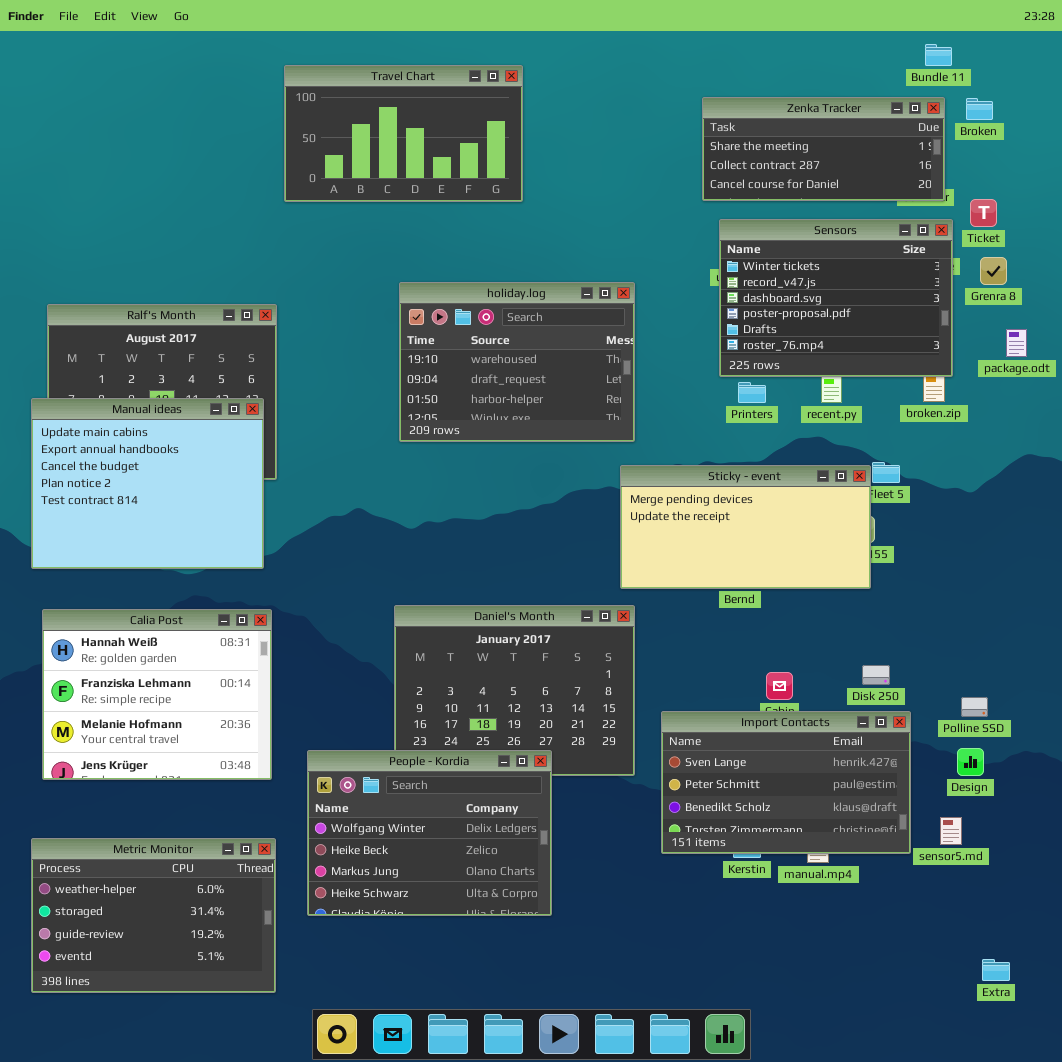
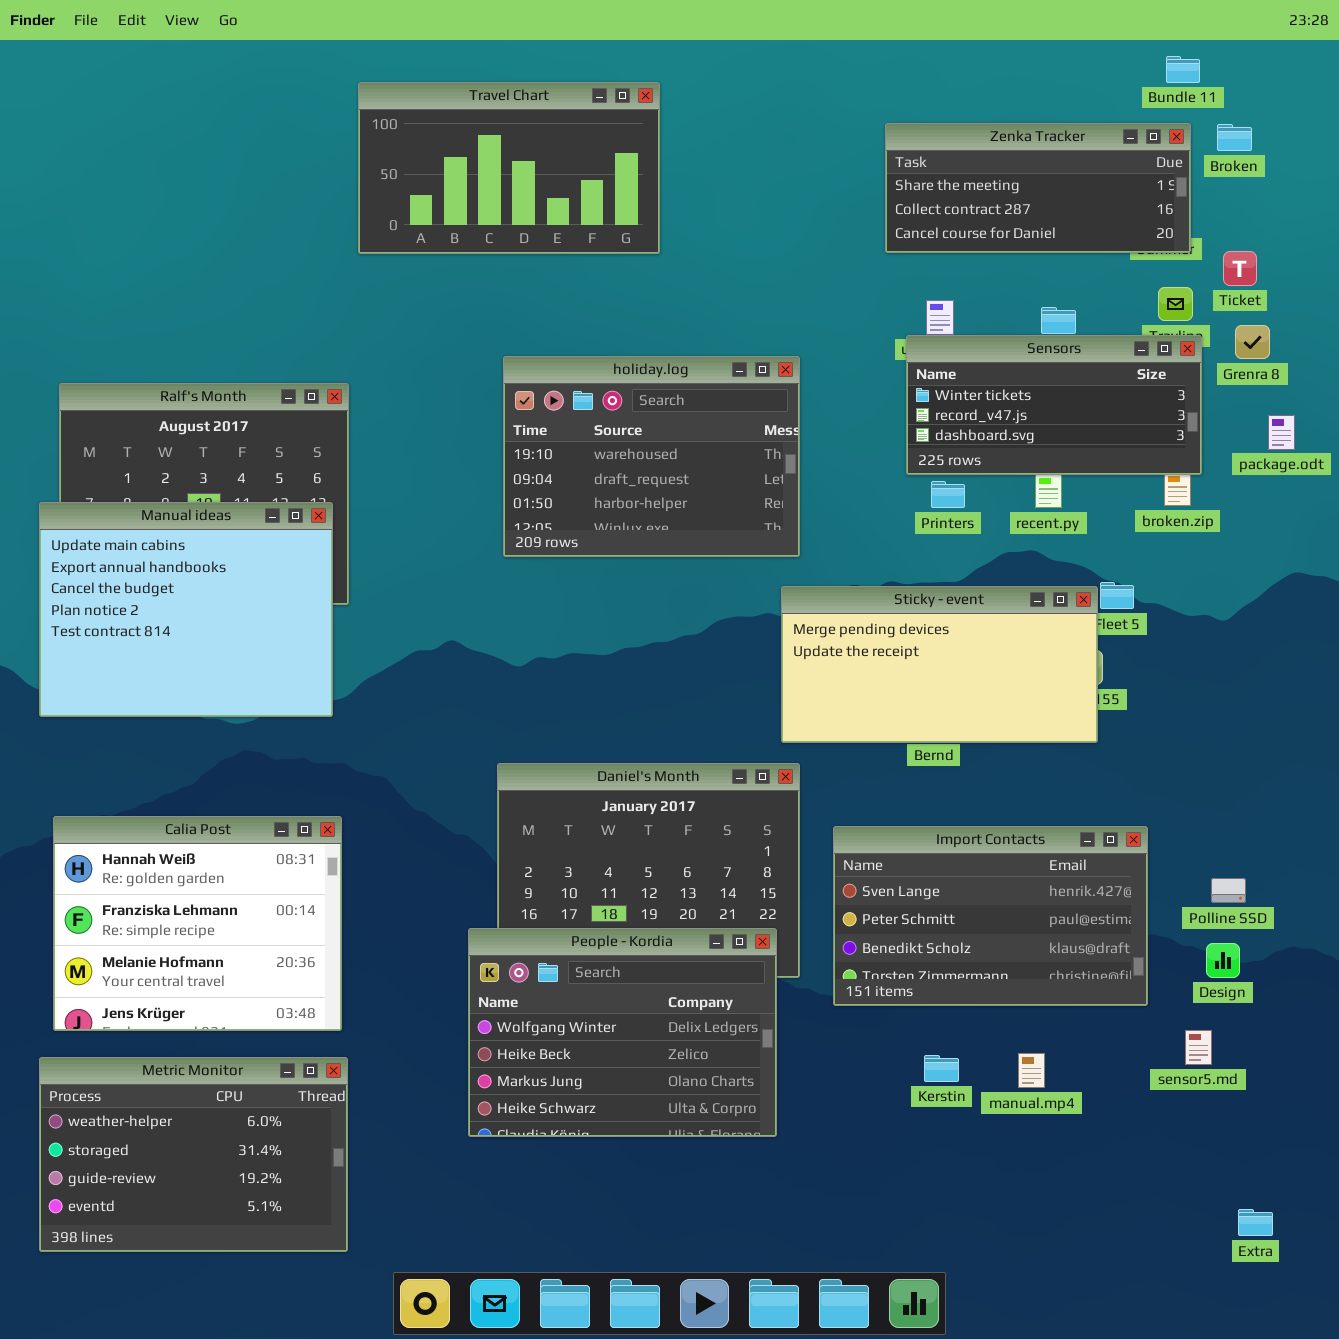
Sensors: [719,219,953,377] -> [906,335,1202,475], resized
Calia Post: [42,609,272,780] -> [53,816,342,1031], moved
Import Contacts: [661,711,911,854] -> [833,826,1148,1006], moved
People - Kordia: [307,750,552,916] -> [468,928,777,1137], moved

